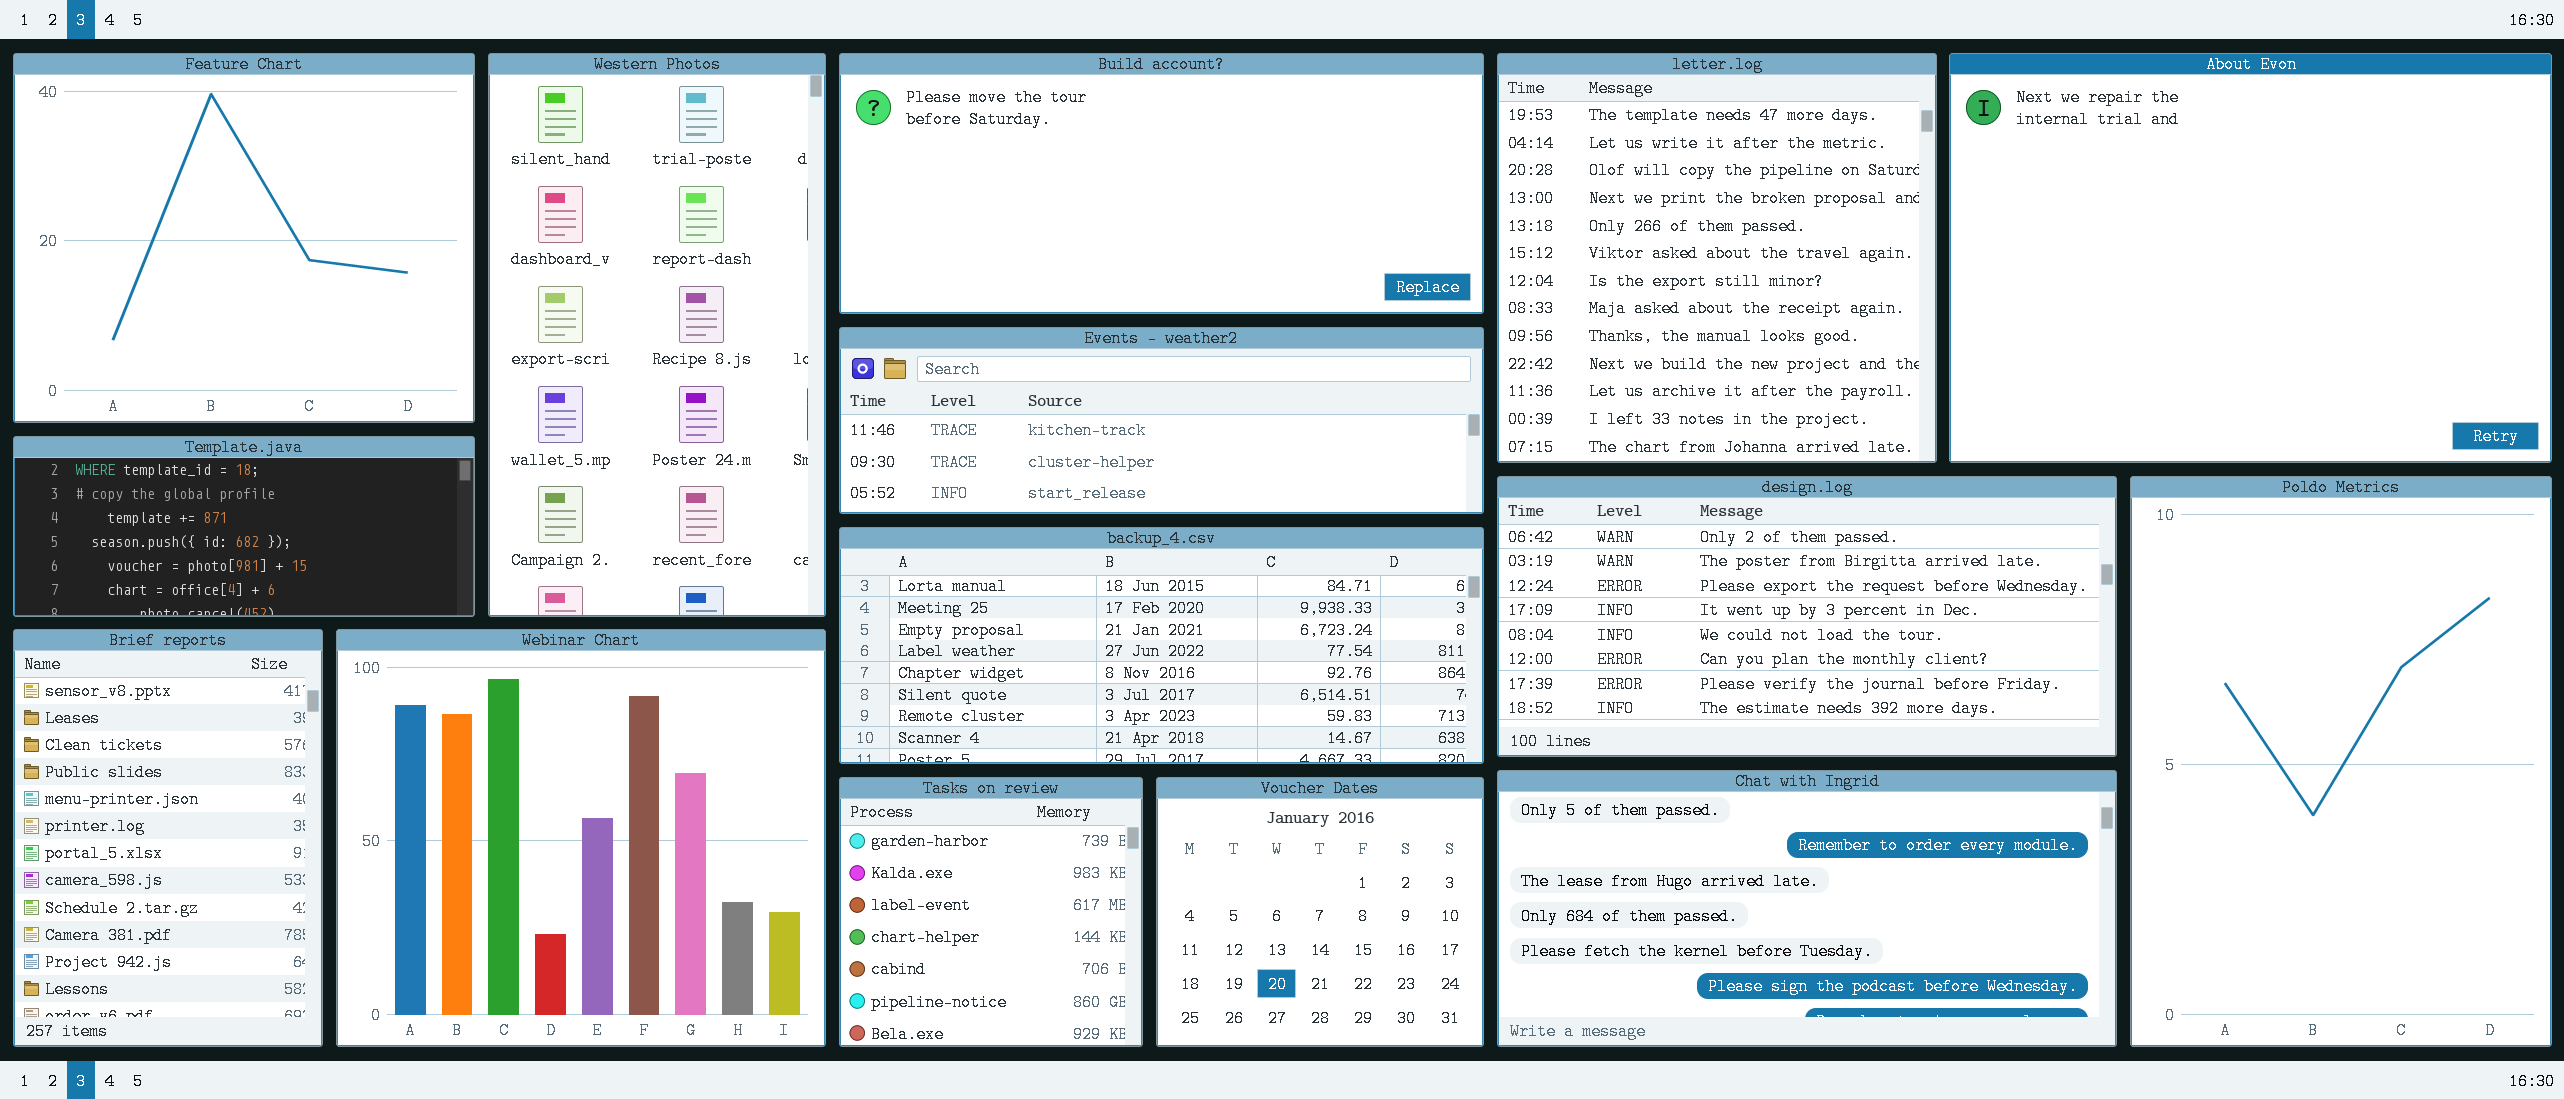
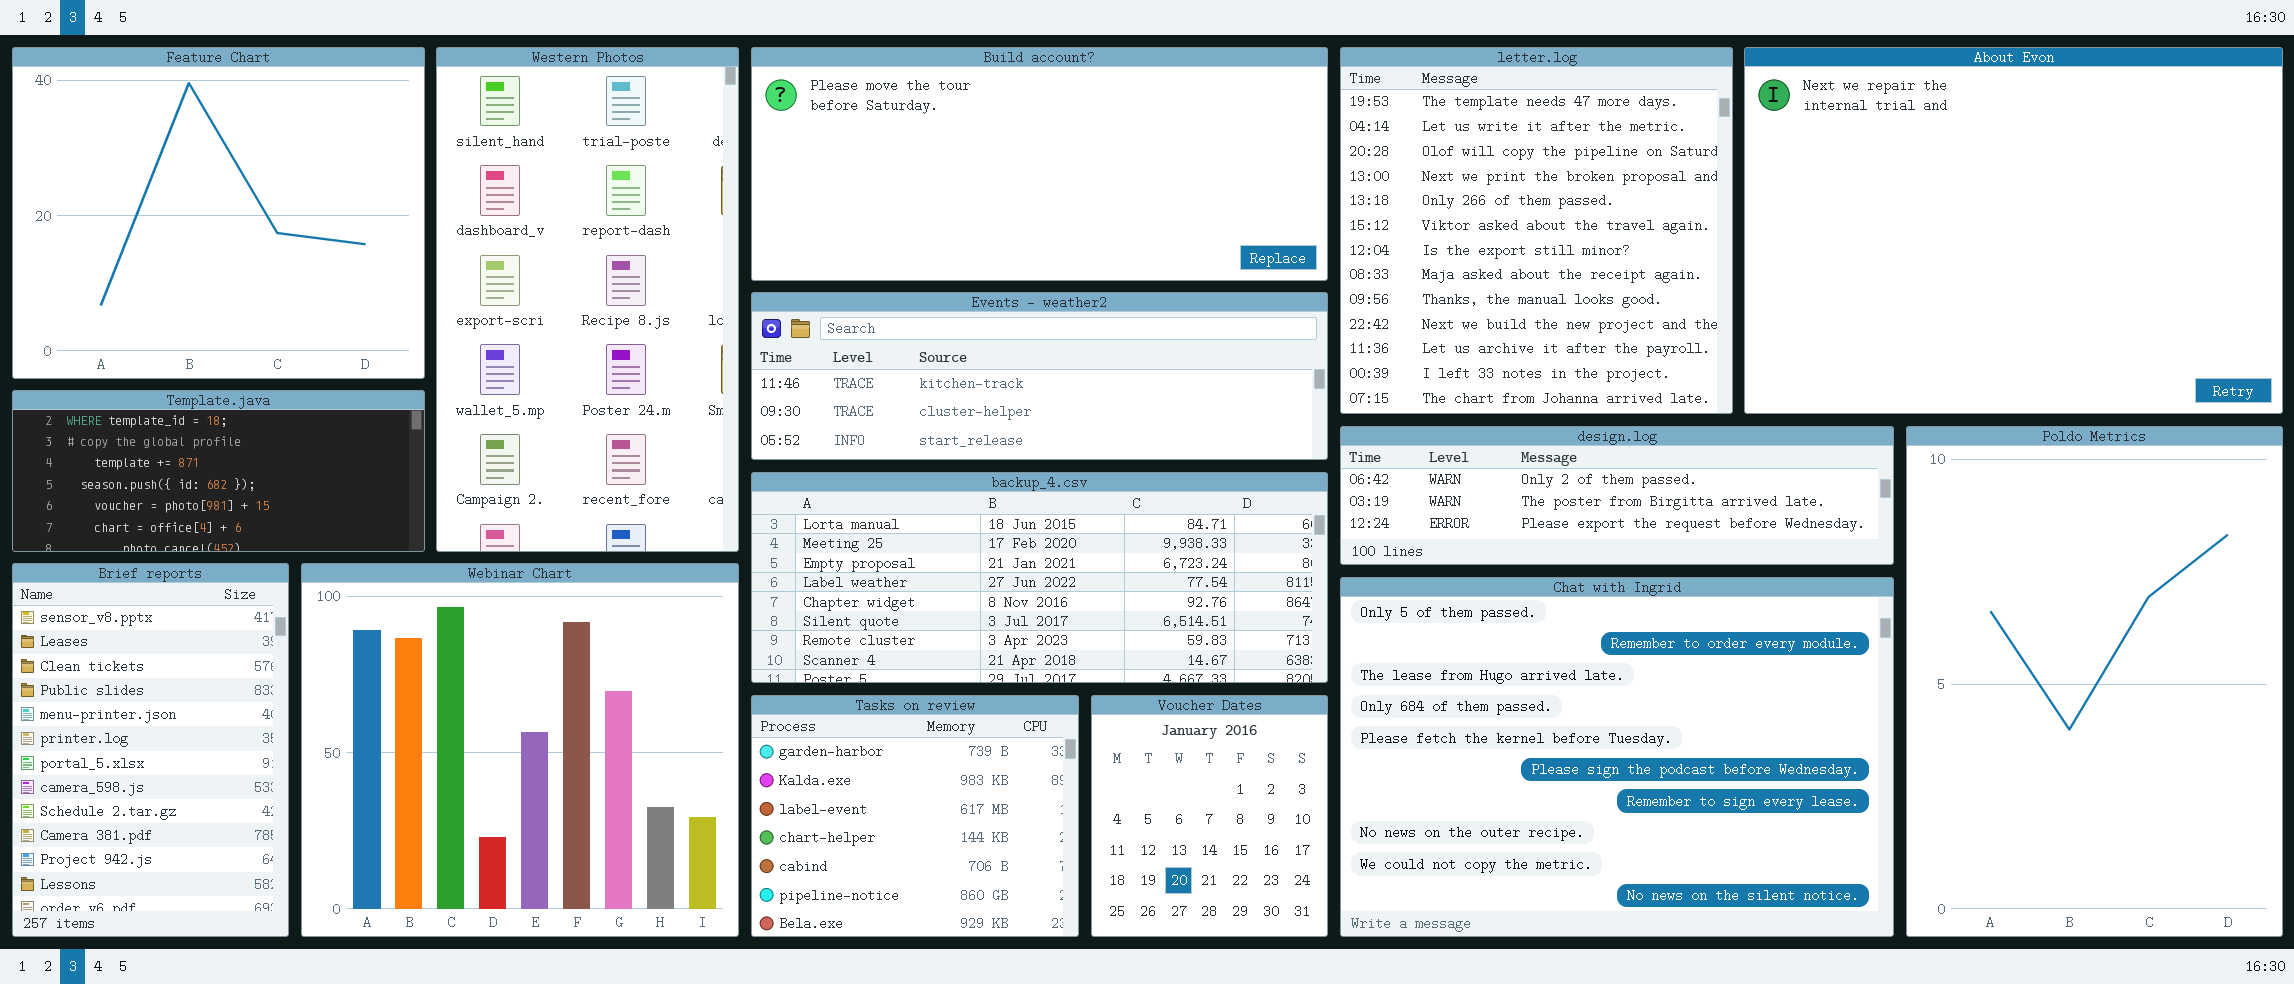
design.log: [1497,476,2117,757] -> [1340,426,1894,565], resized
Chat with Ingrid: [1497,770,2117,1047] -> [1340,577,1894,937], resized
Tasks on review: [839,777,1143,1047] -> [751,695,1079,937], resized
Voucher Dates: [1156,777,1484,1047] -> [1091,695,1328,937], resized

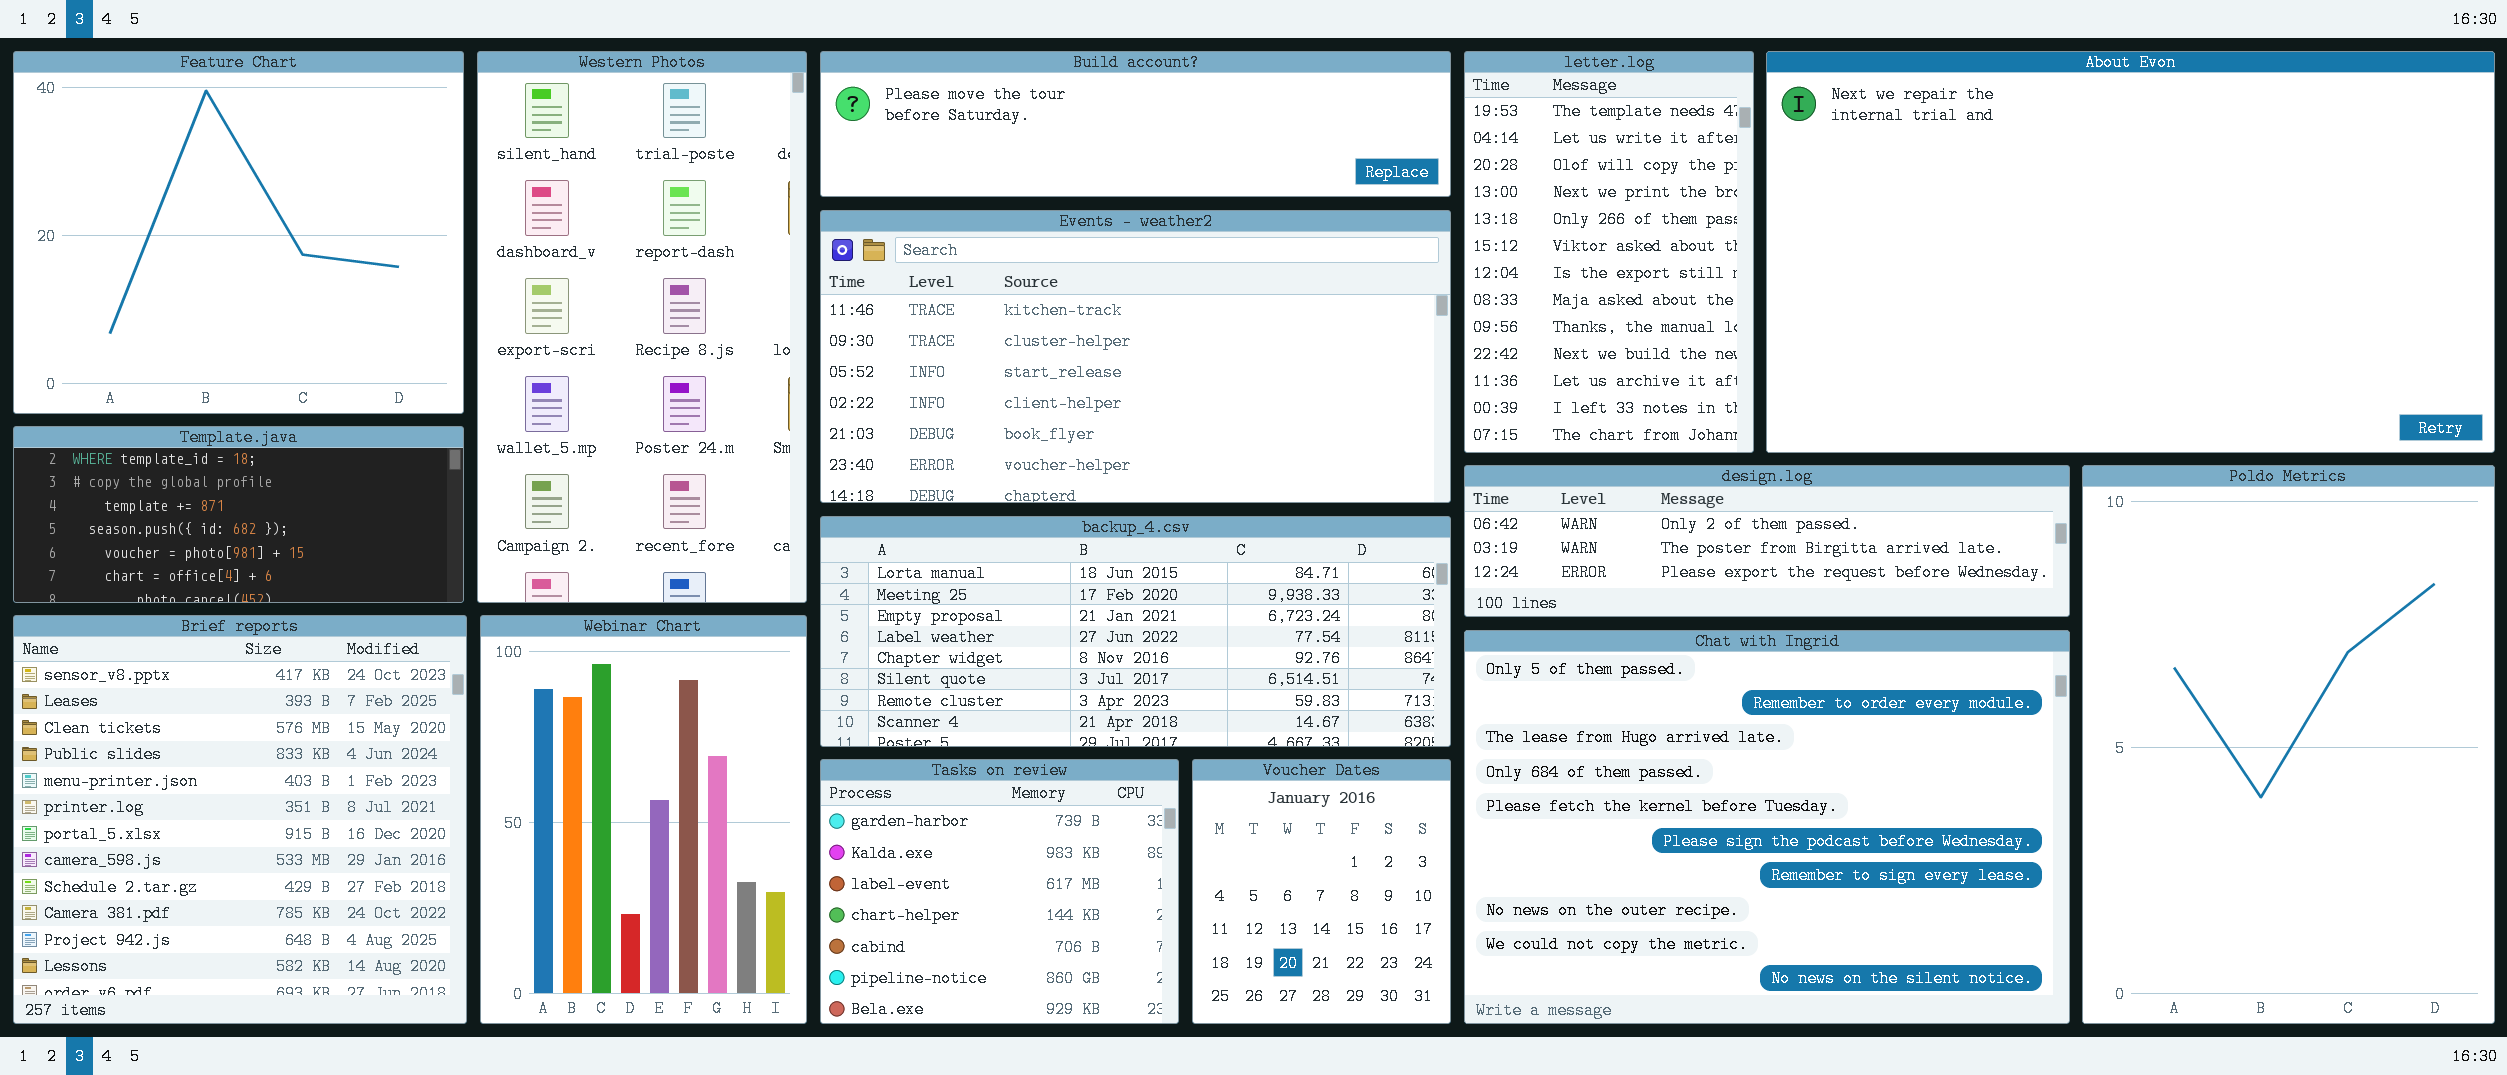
Build account?: [751,47,1328,281] -> [820,51,1451,197], resized
letter.log: [1340,47,1733,414] -> [1464,51,1754,453], resized
About Evon: [1744,47,2283,414] -> [1766,51,2495,453], resized
Events - weather2: [751,292,1328,460] -> [820,210,1451,503], resized
Brief reports: [12,563,289,937] -> [13,615,467,1024], resized
Webinar Chart: [301,563,739,937] -> [480,615,807,1024], resized

